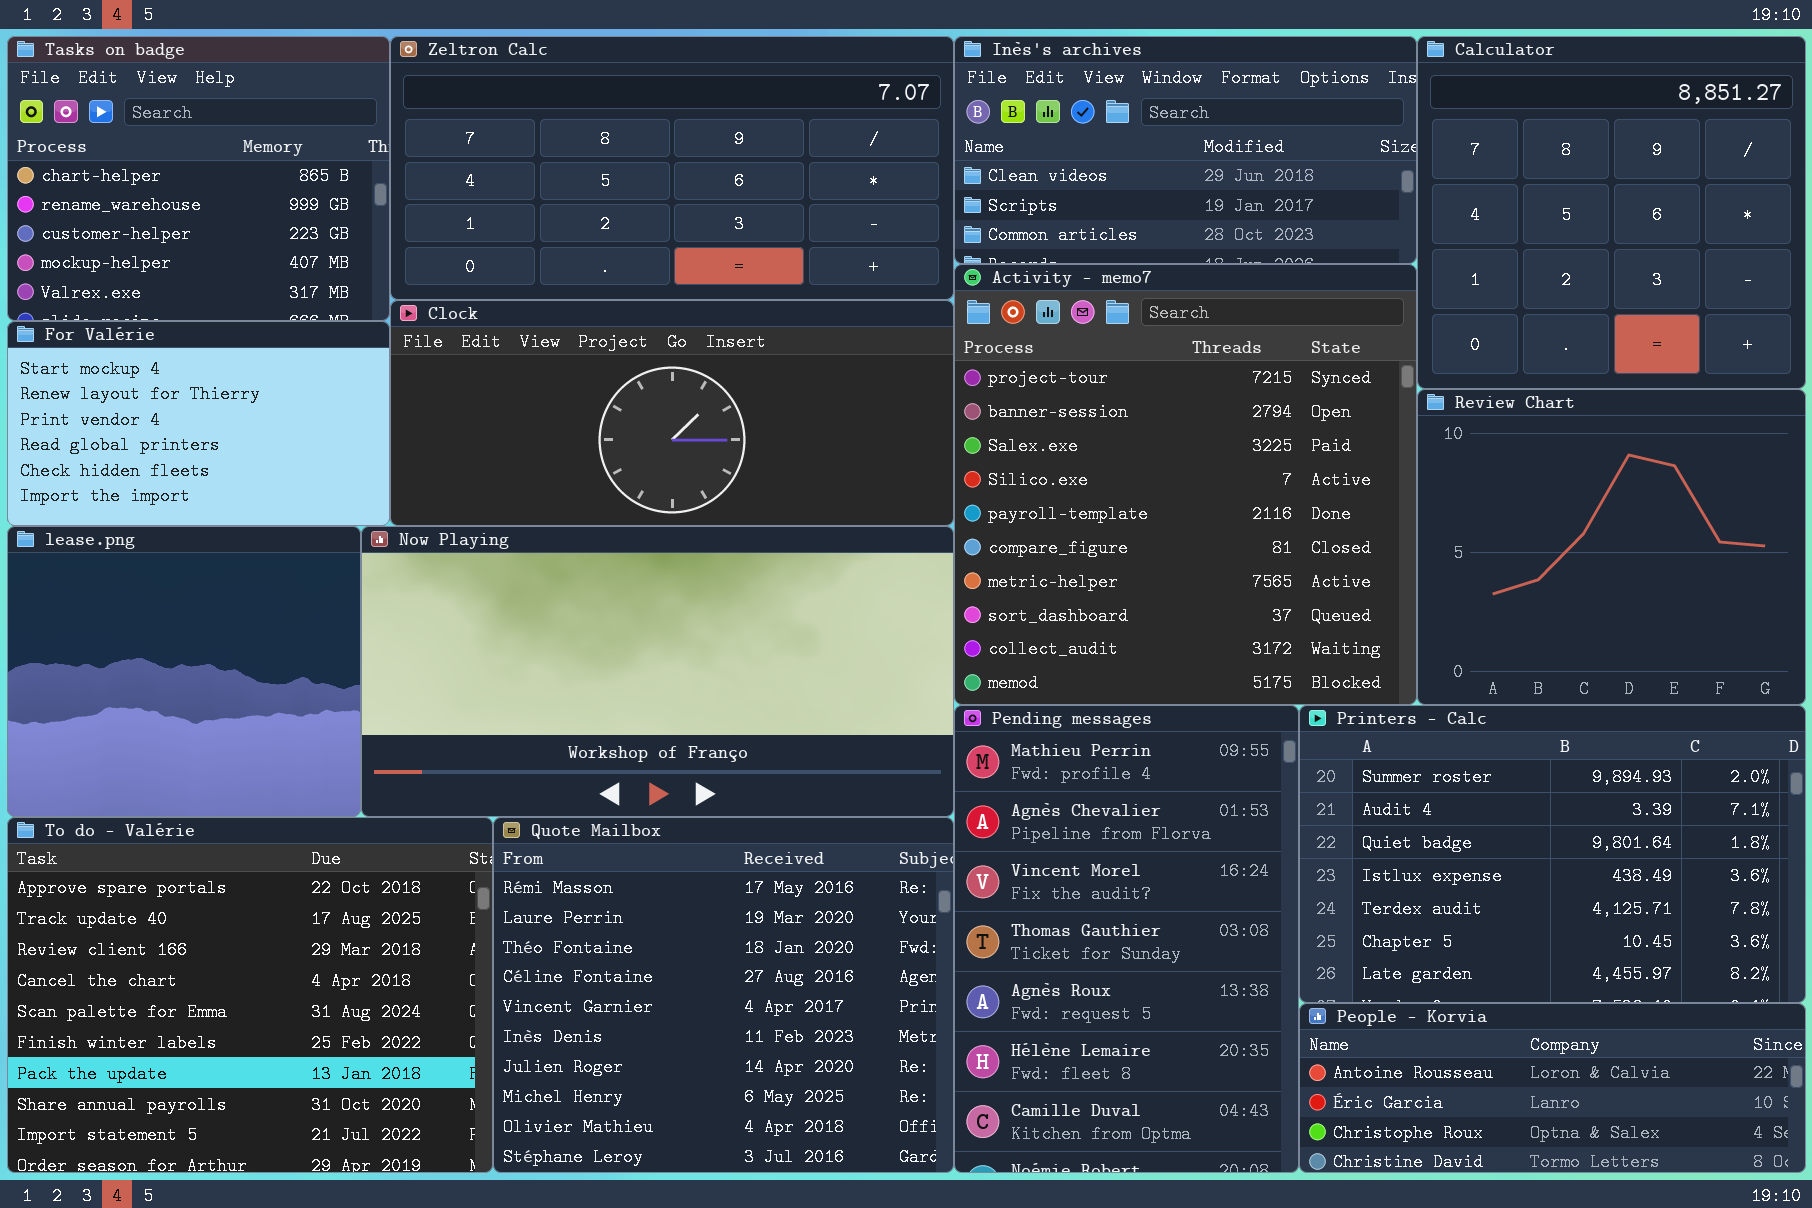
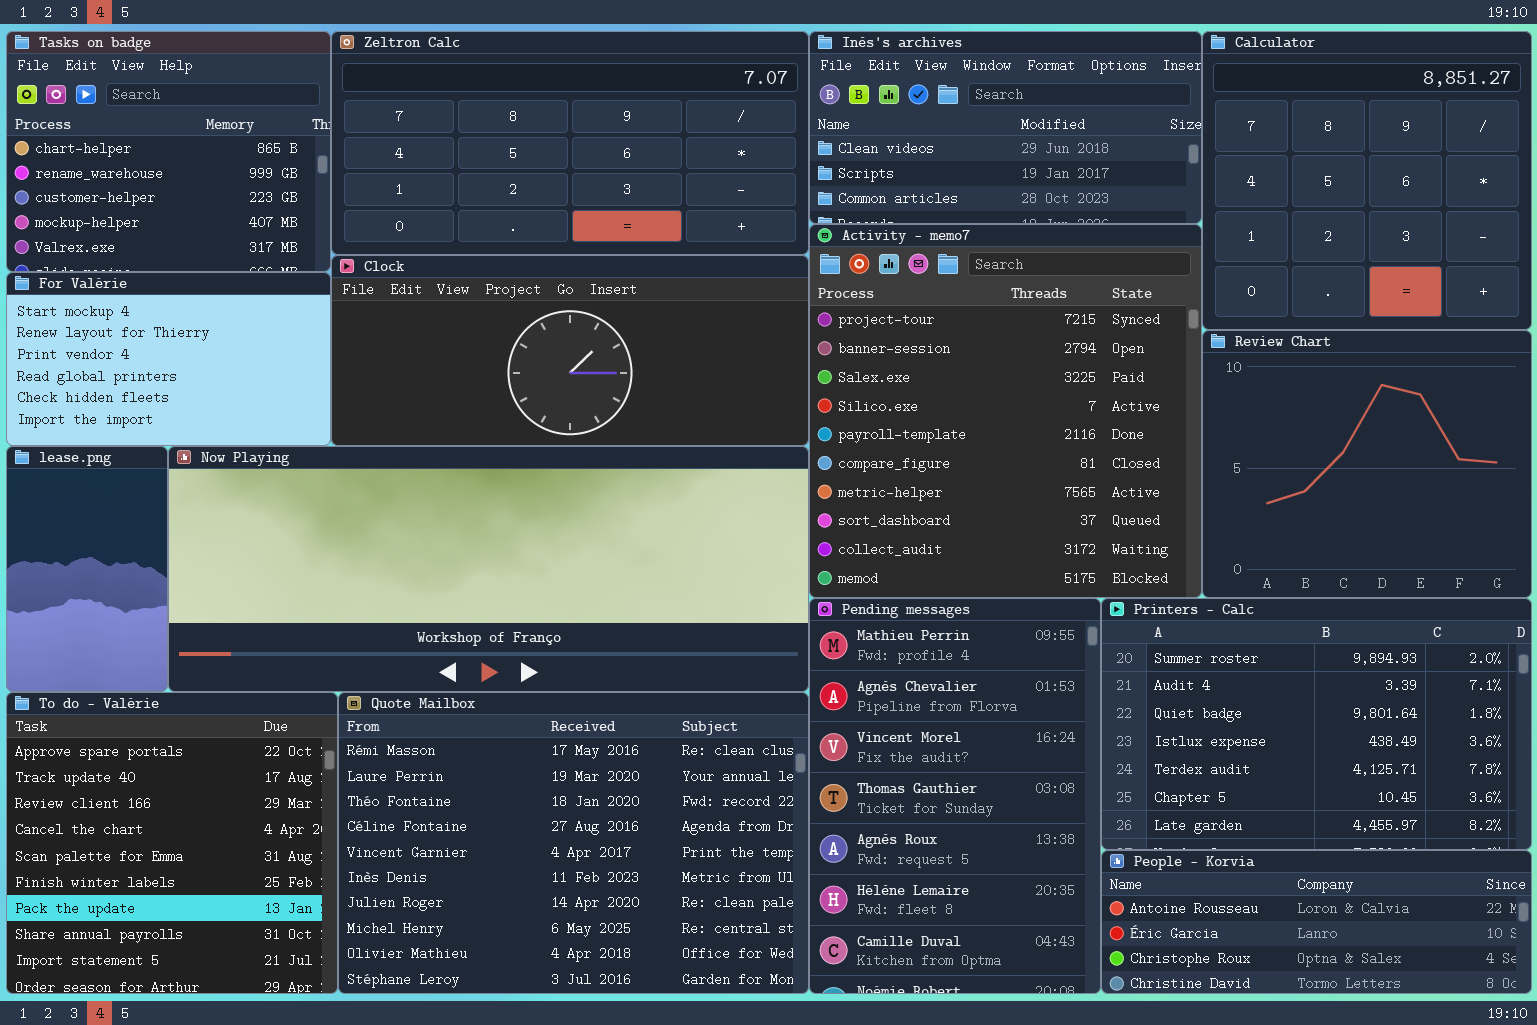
lease.png: [7,526,361,817] -> [6,446,168,692], resized
Now Playing: [361,526,954,817] -> [168,446,809,692], resized
To do - Valérie: [7,817,493,1173] -> [6,692,338,994], resized
Quote Mailbox: [493,817,954,1173] -> [338,692,809,994], resized

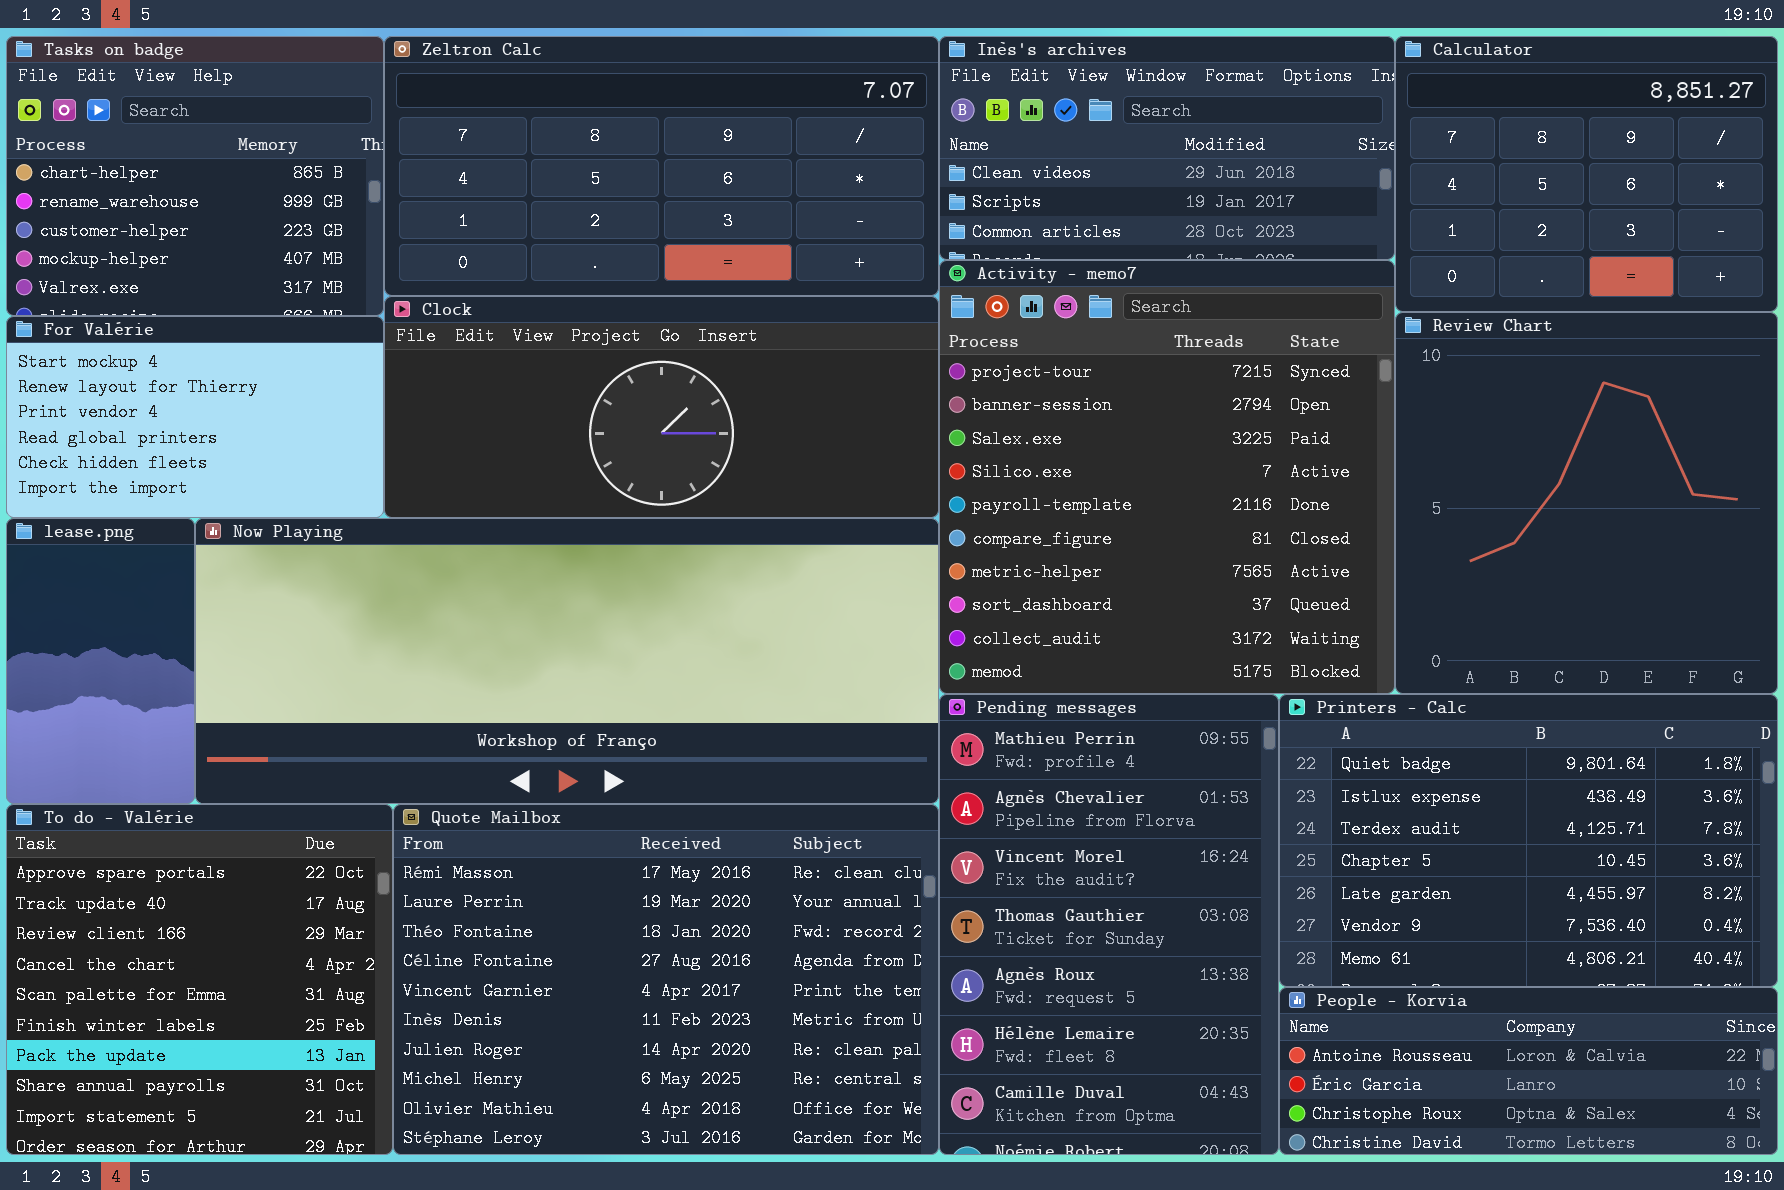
Calculator: [1202,31,1532,330] -> [1395,36,1778,312], resized
Review Chart: [1202,330,1532,598] -> [1395,312,1778,694], resized
Printers - Calc: [1101,598,1532,850] -> [1279,694,1778,987], scrolled down 2 rows

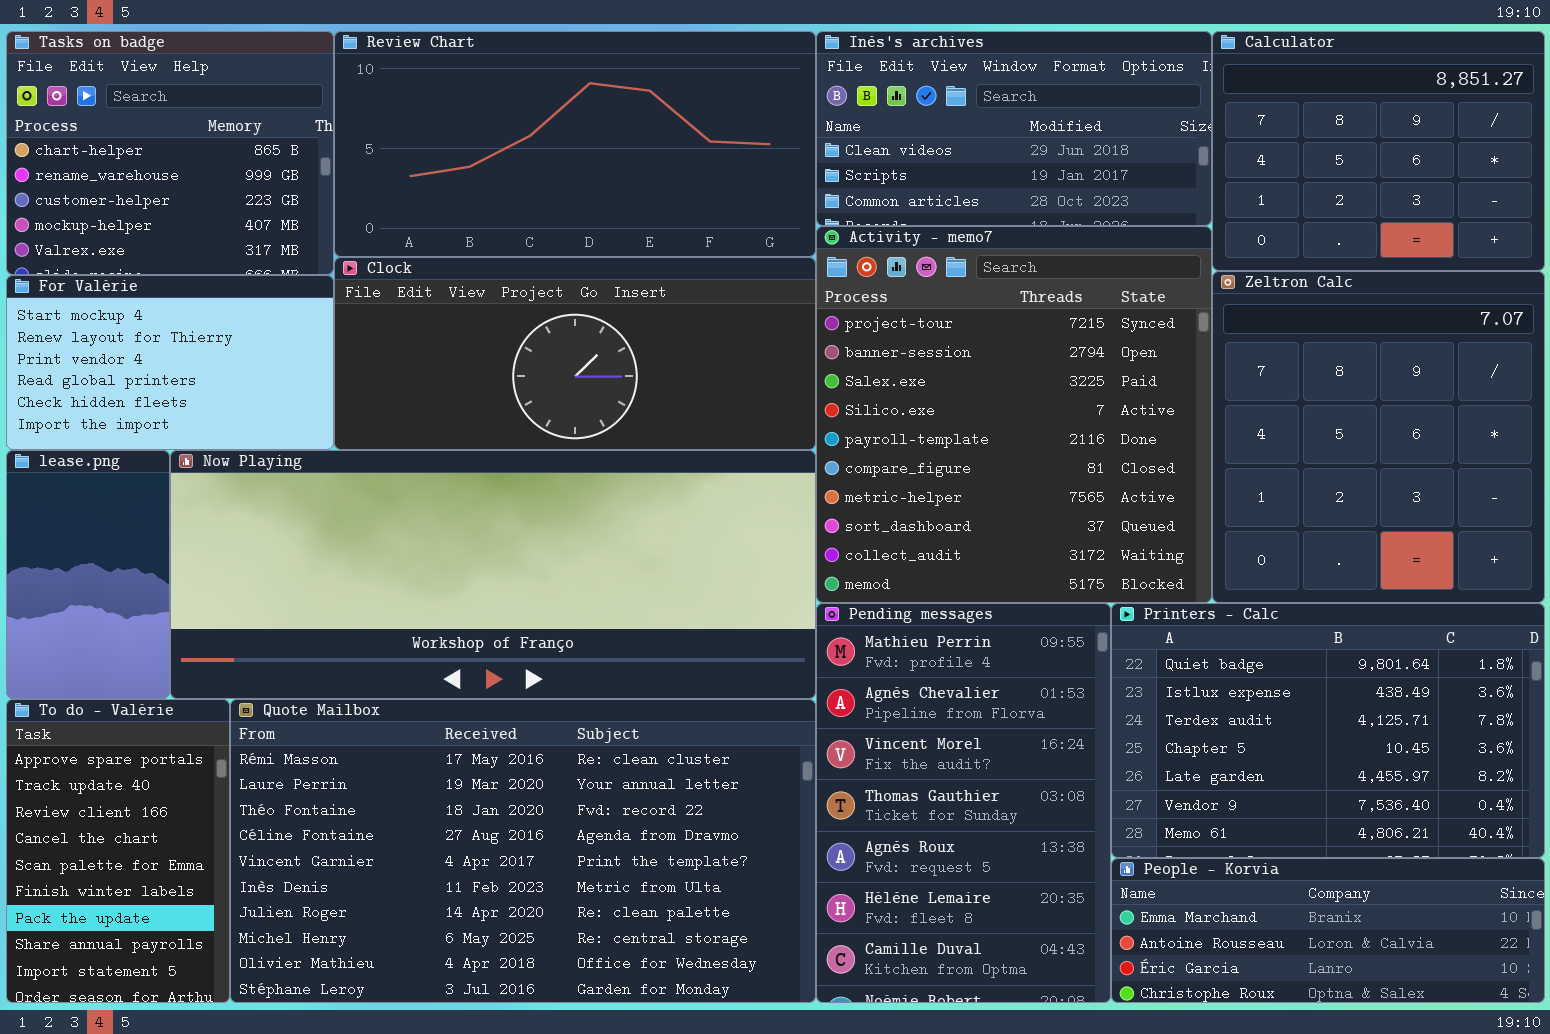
Zeltron Calc: [384,36,939,296] -> [1212,271,1545,603], moved, resized
Review Chart: [1395,312,1778,694] -> [334,31,816,257], moved, resized
To do - Valérie: [6,804,393,1155] -> [6,699,230,1003], resized
Quote Mailbox: [393,804,939,1155] -> [230,699,816,1003], resized
People - Korvia: [1279,987,1778,1155] -> [1111,858,1545,1003], scrolled up 1 row

